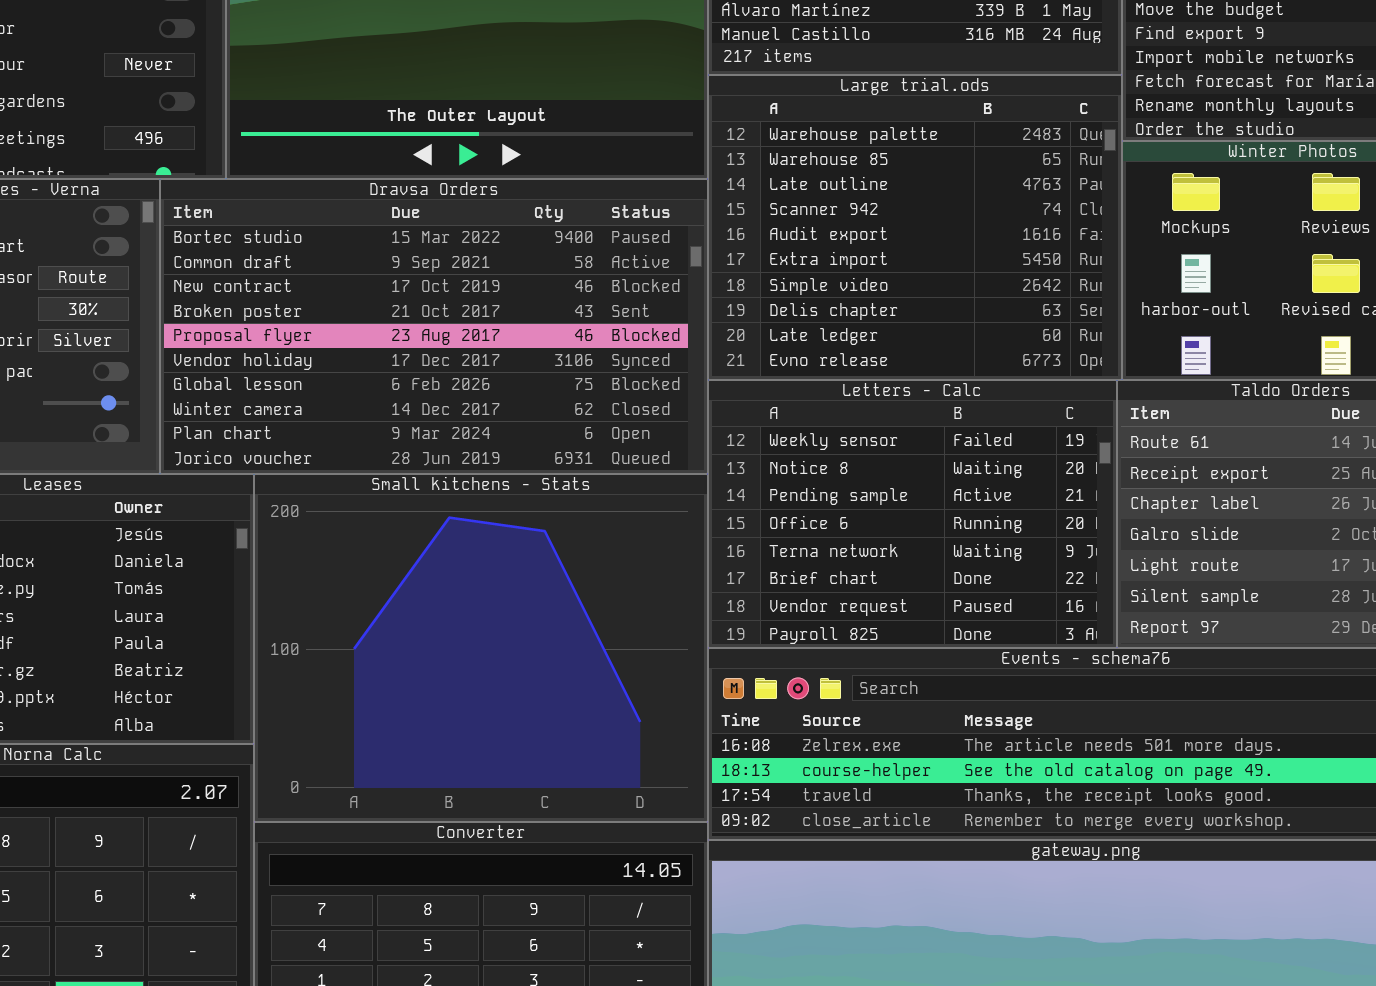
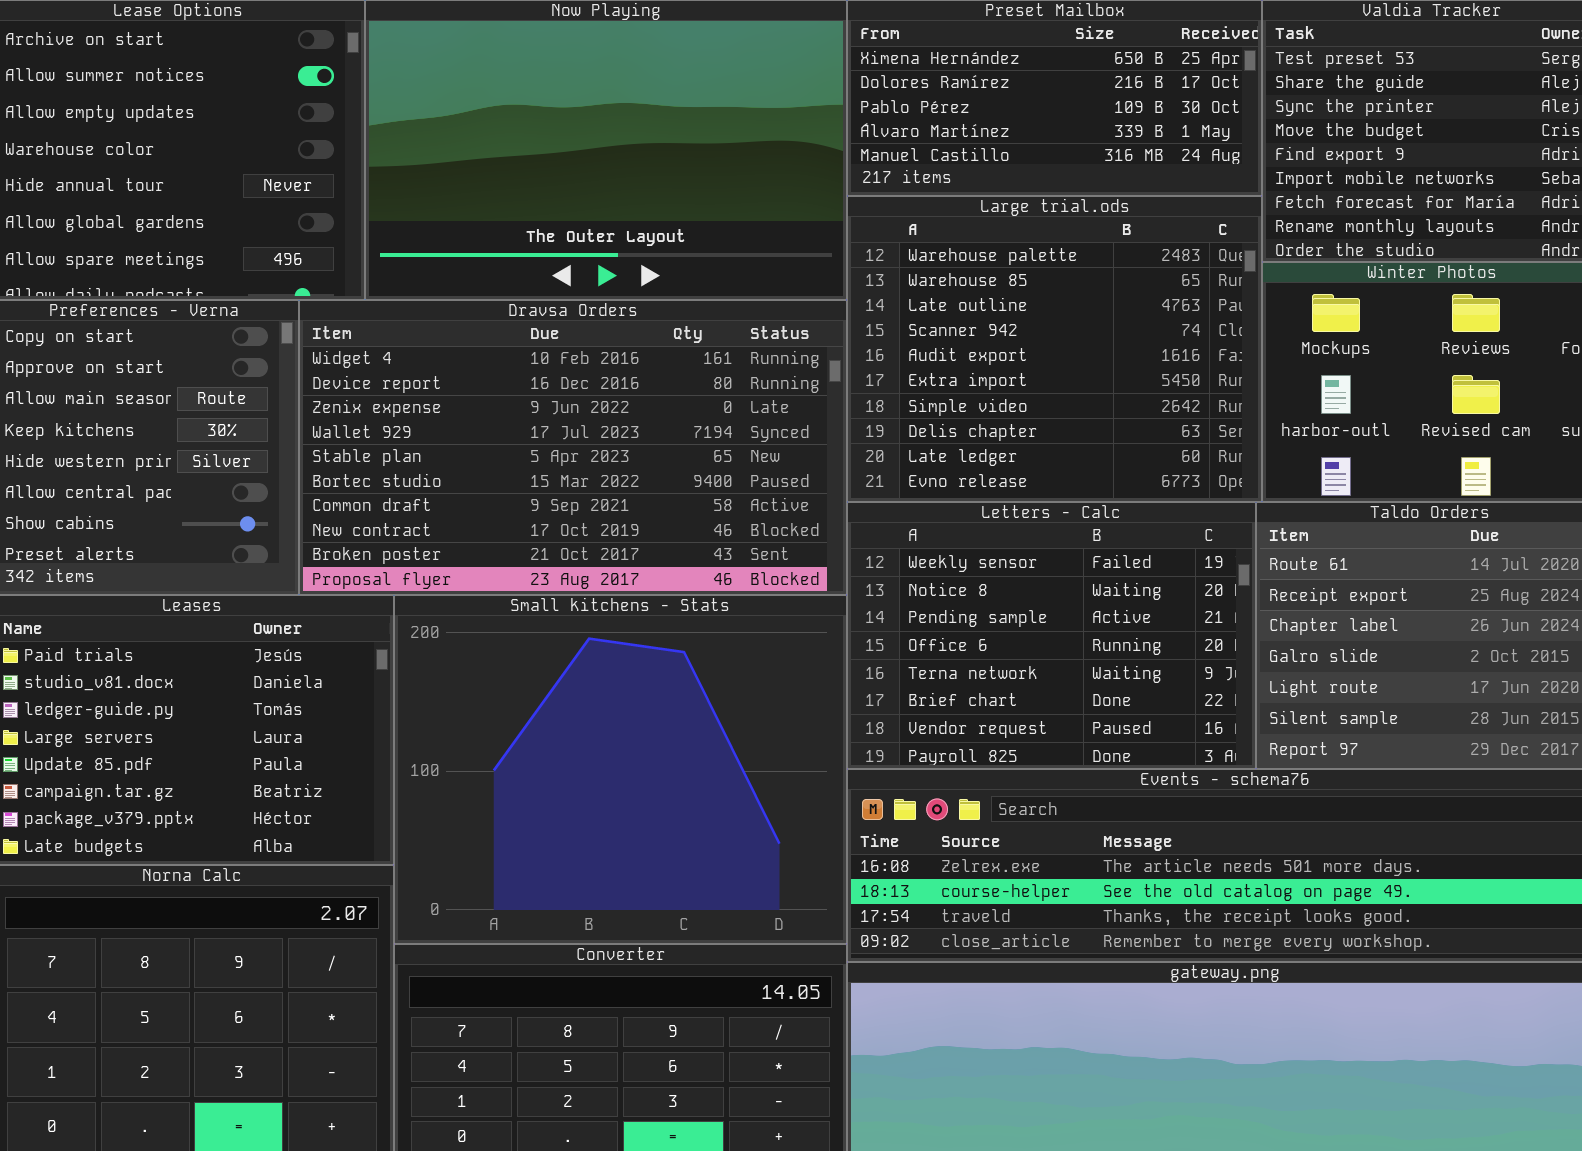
Dravsa Orders: [160,179,708,474] -> [299,300,847,595], scrolled up 5 rows

